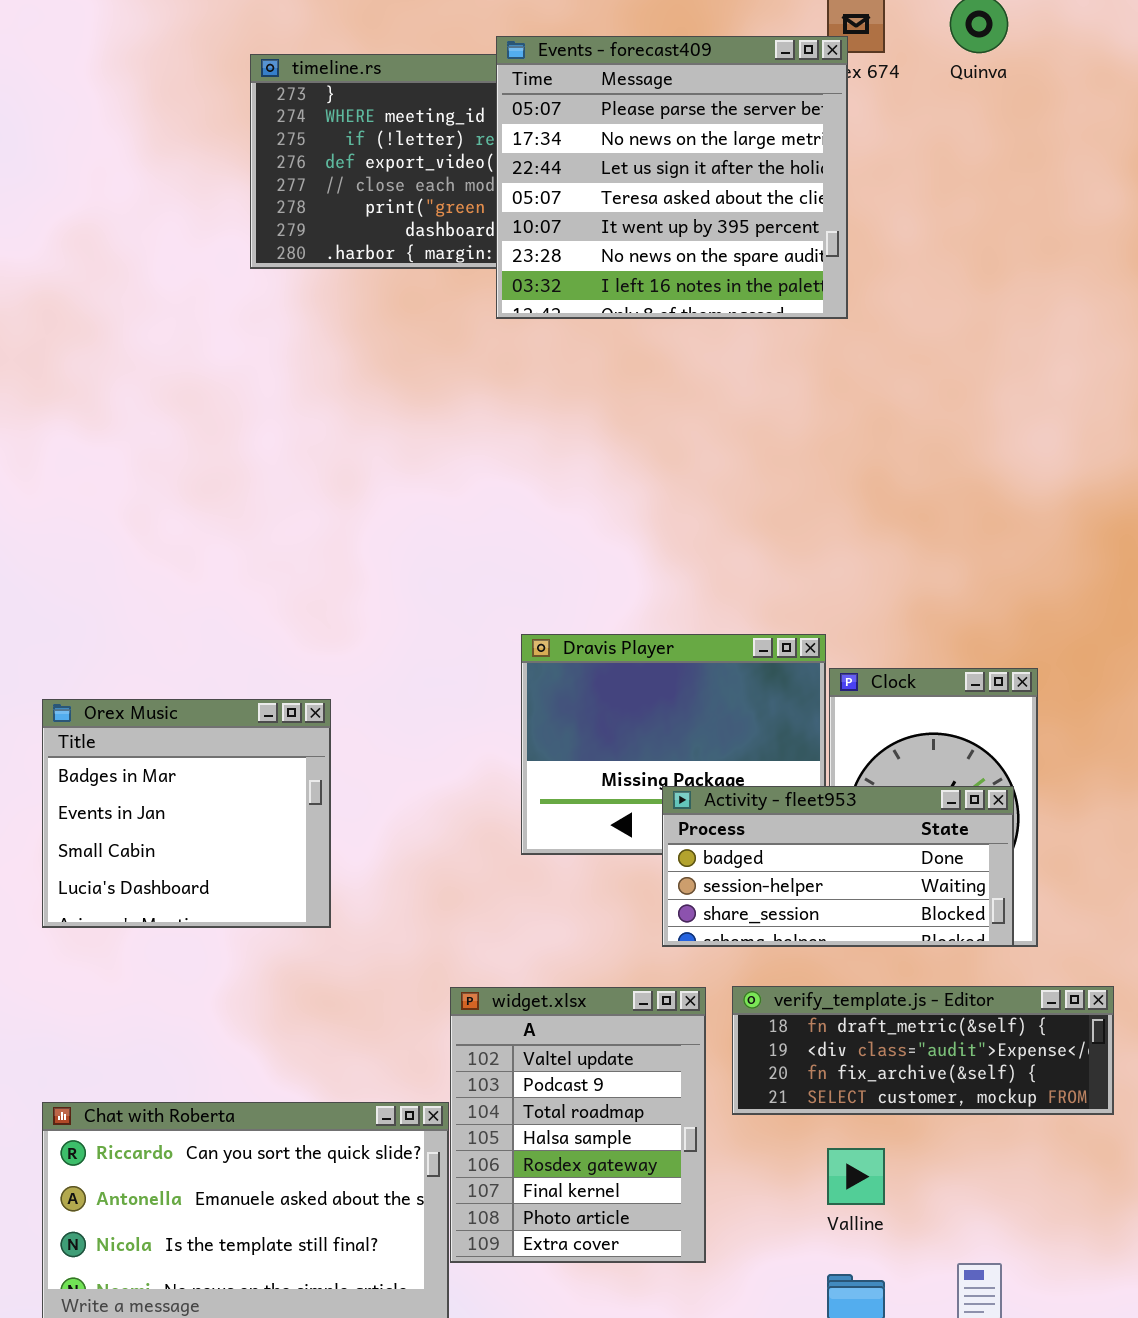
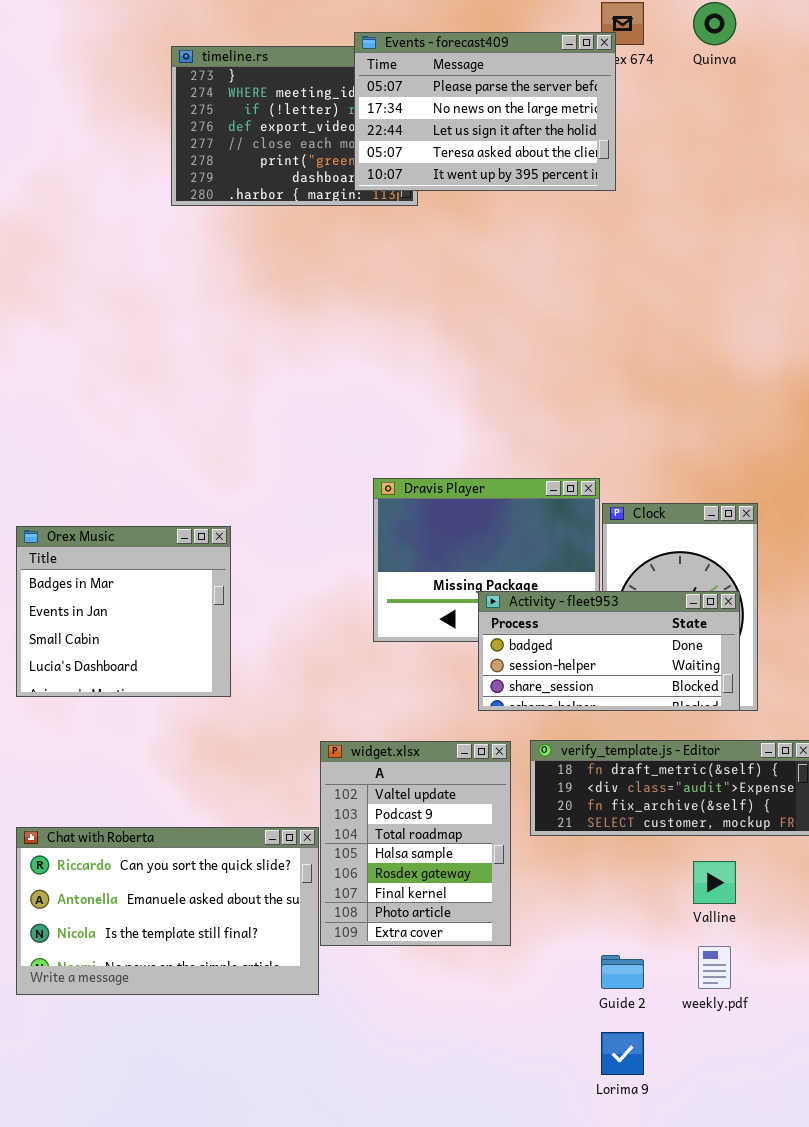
Events - forecast409: [496,36,848,319] -> [354,32,616,191], resized
Valline: [827,1148,885,1205] -> [693,861,736,904], moved

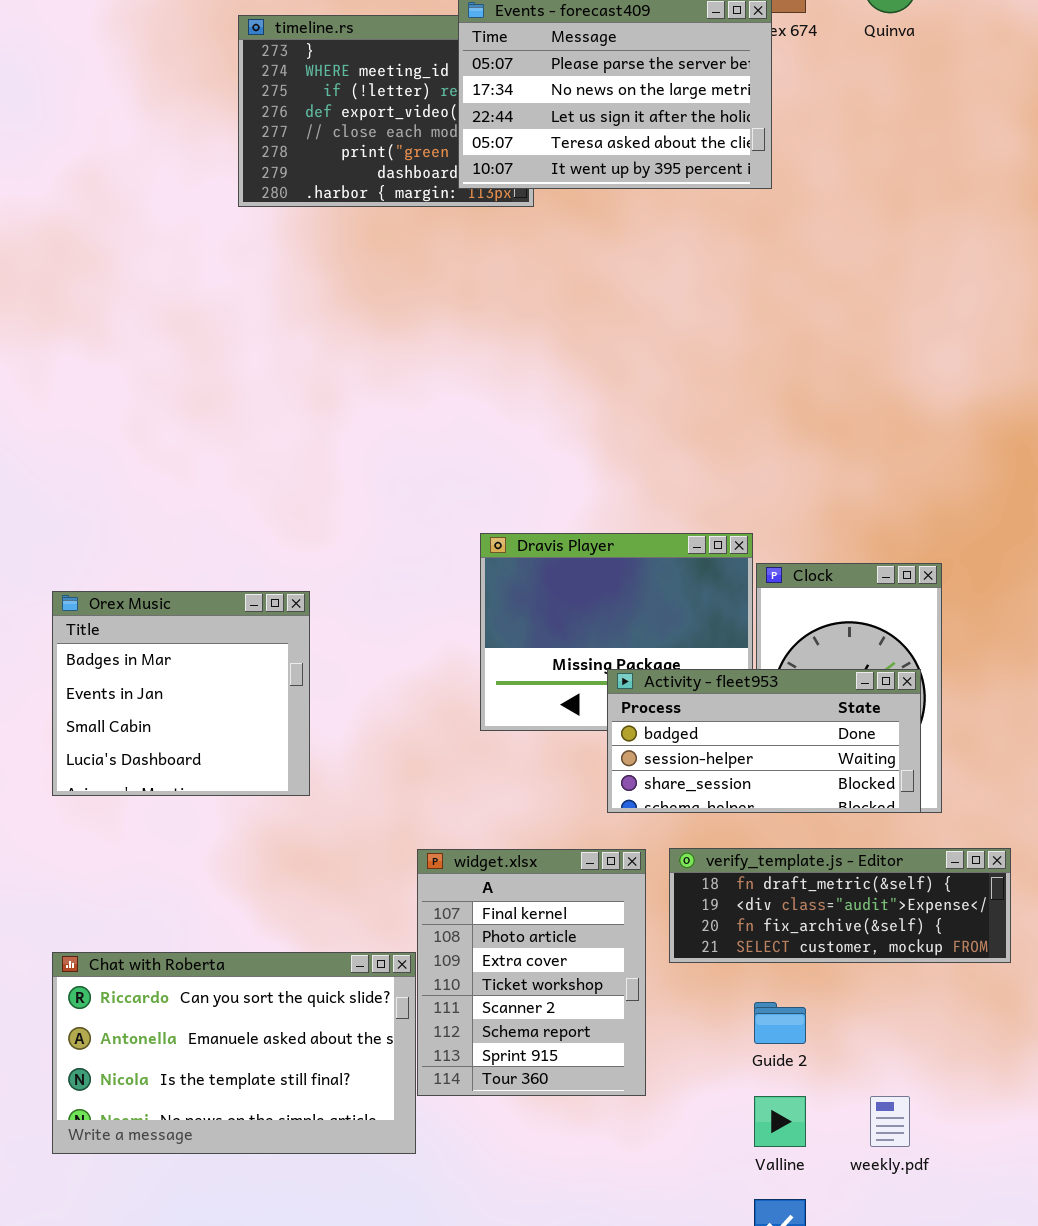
widget.xlsx: [320,741,511,946] -> [417,849,646,1096], scrolled down 5 rows
Valline: [693,861,736,904] -> [754,1096,806,1147], moved
Guide 2: [601,955,644,989] -> [754,1002,806,1044], moved

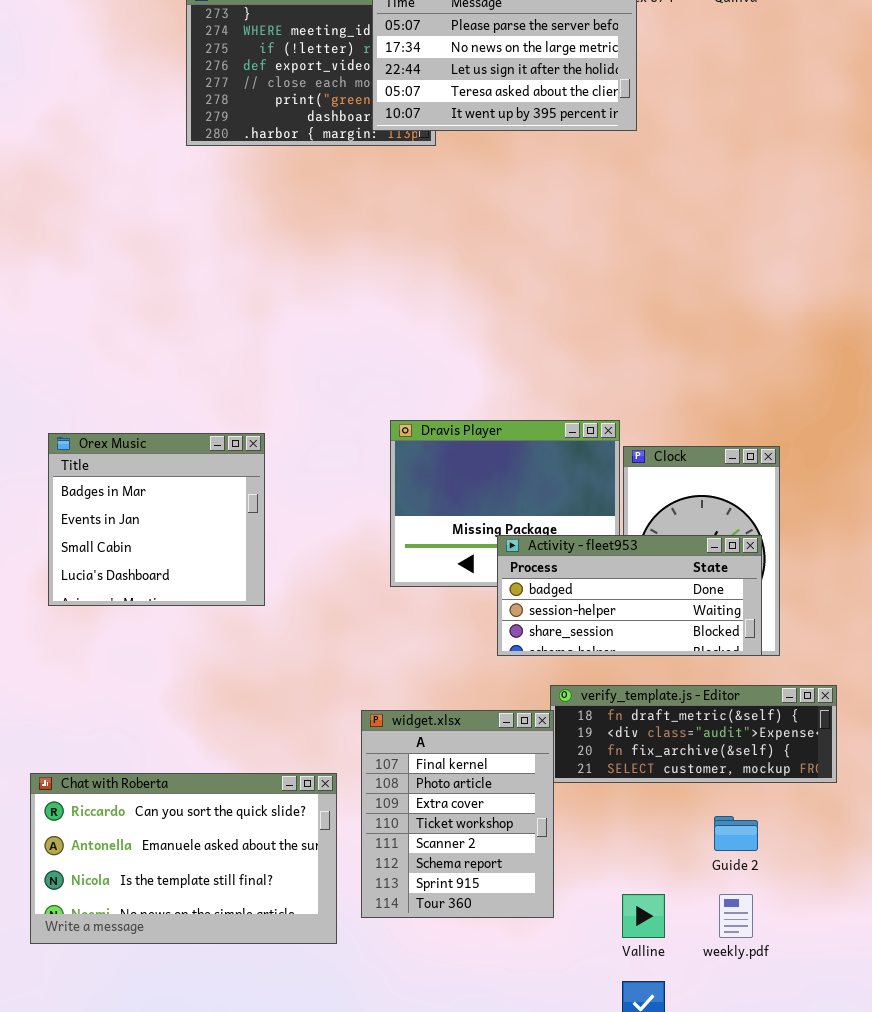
Orex Music: [52,591,310,796] -> [48,433,265,606], moved
widget.xlsx: [417,849,646,1096] -> [361,710,554,918], moved
Guide 2: [754,1002,806,1044] -> [714,816,758,851], moved

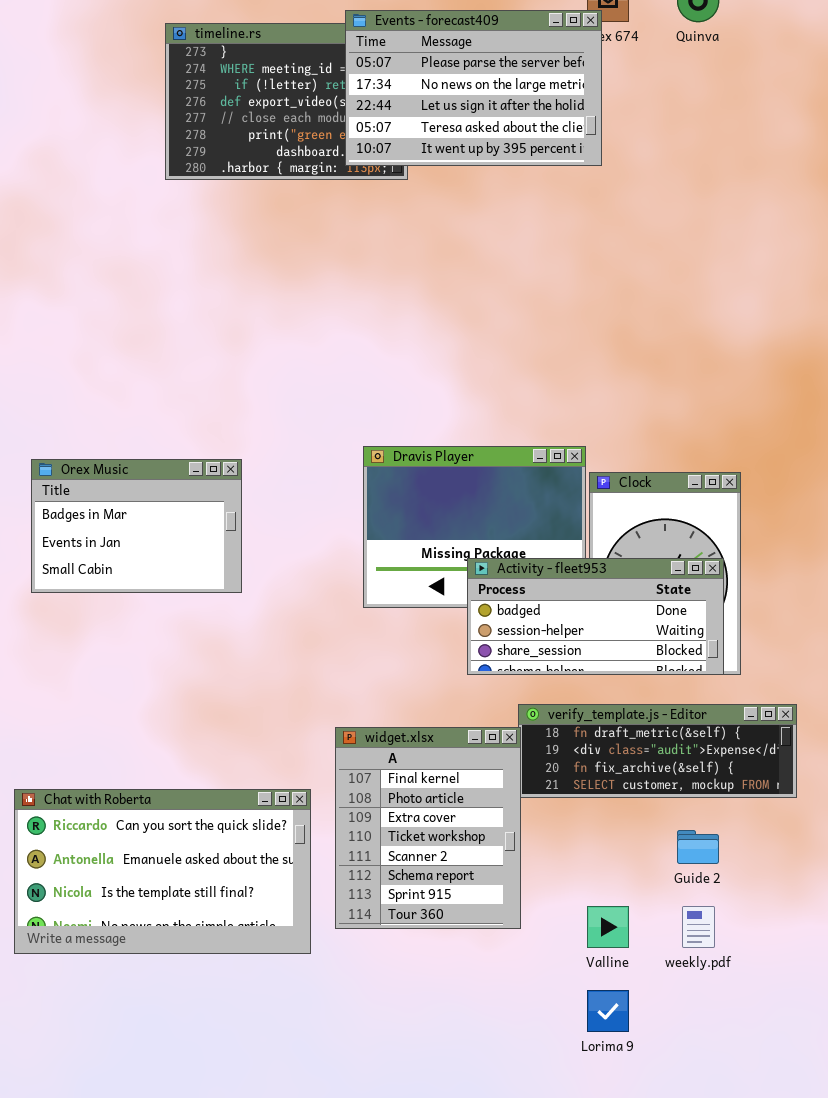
Orex Music: [48,433,265,606] -> [31,459,242,593], resized

